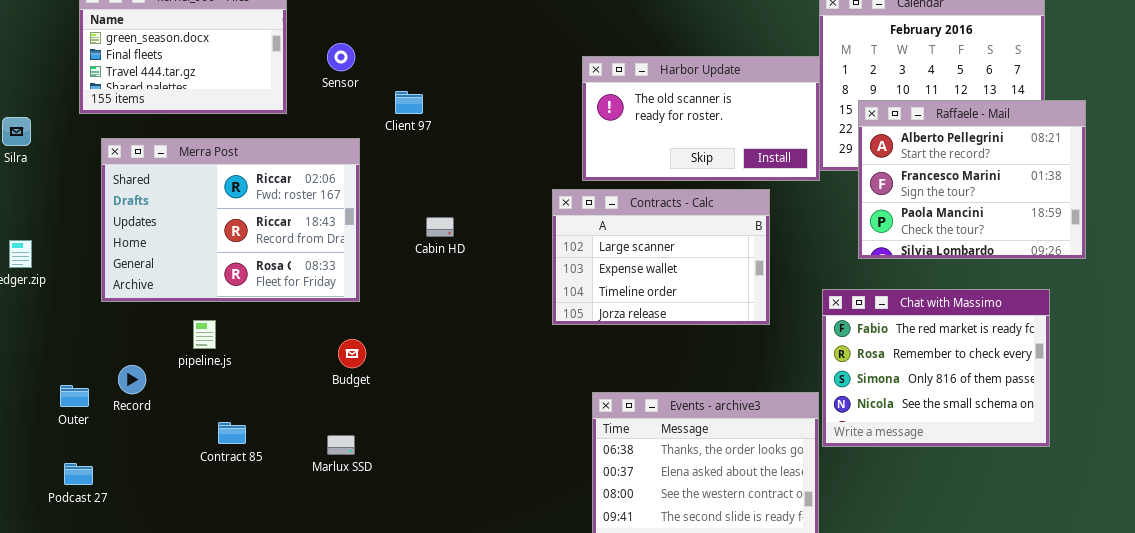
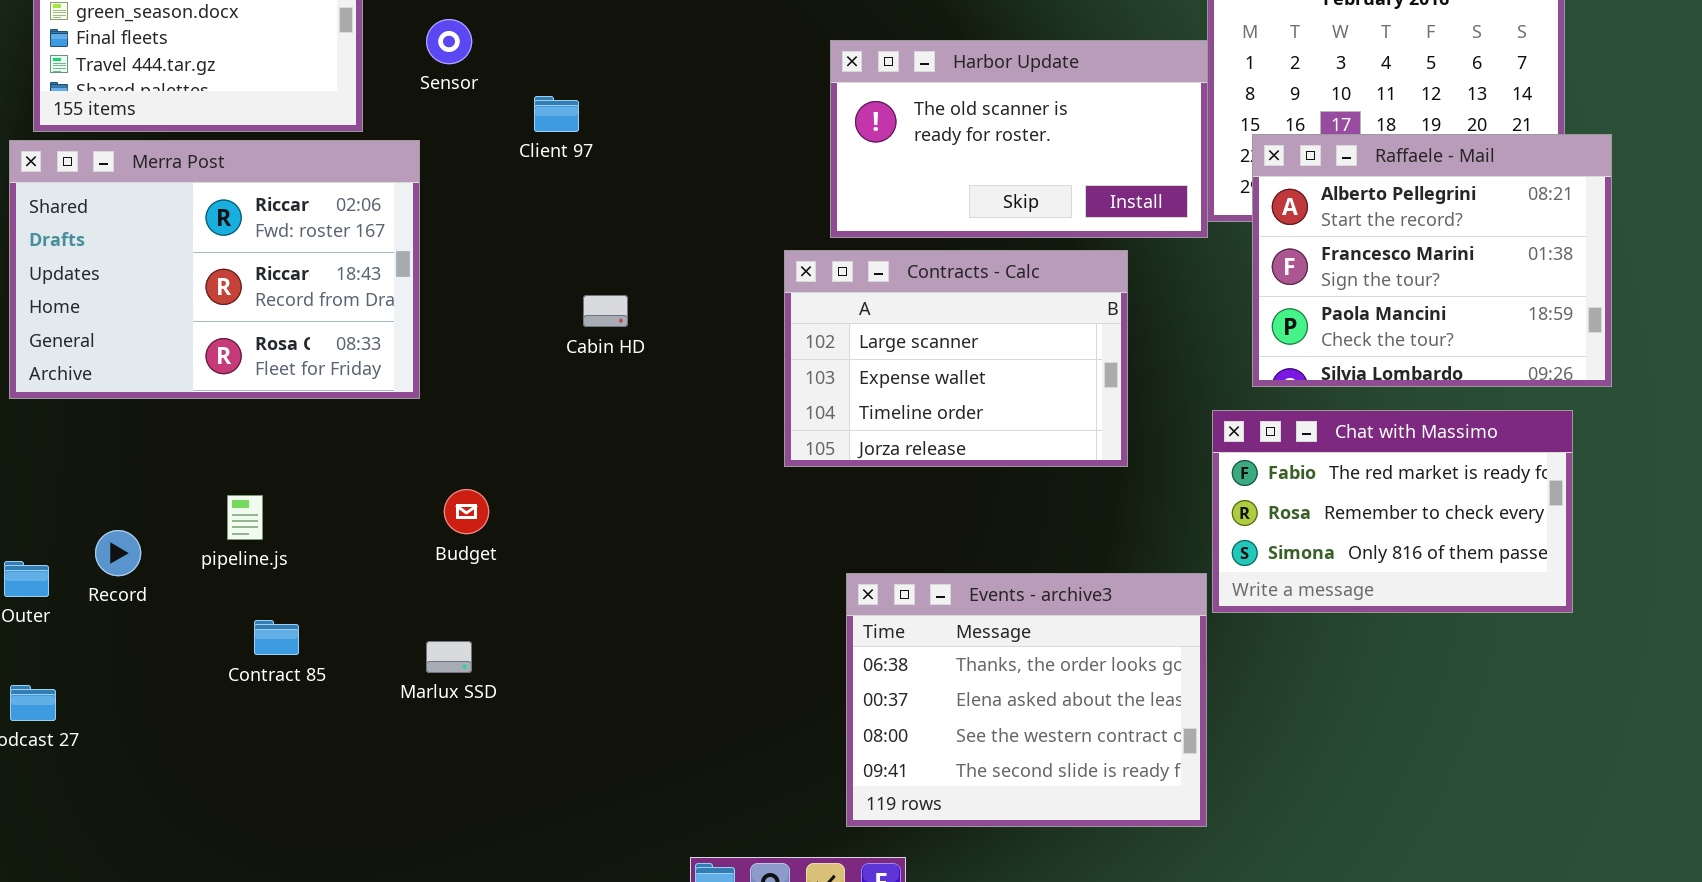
Raffaele - Mail: [858,100,1086,259] -> [1252,134,1612,387], moved
Merra Post: [101,138,360,302] -> [9,140,420,399], moved
Chat with Massimo: [822,289,1050,447] -> [1212,410,1573,613], resized
pipeline.js: [193,320,216,349] -> [227,495,263,540], moved

